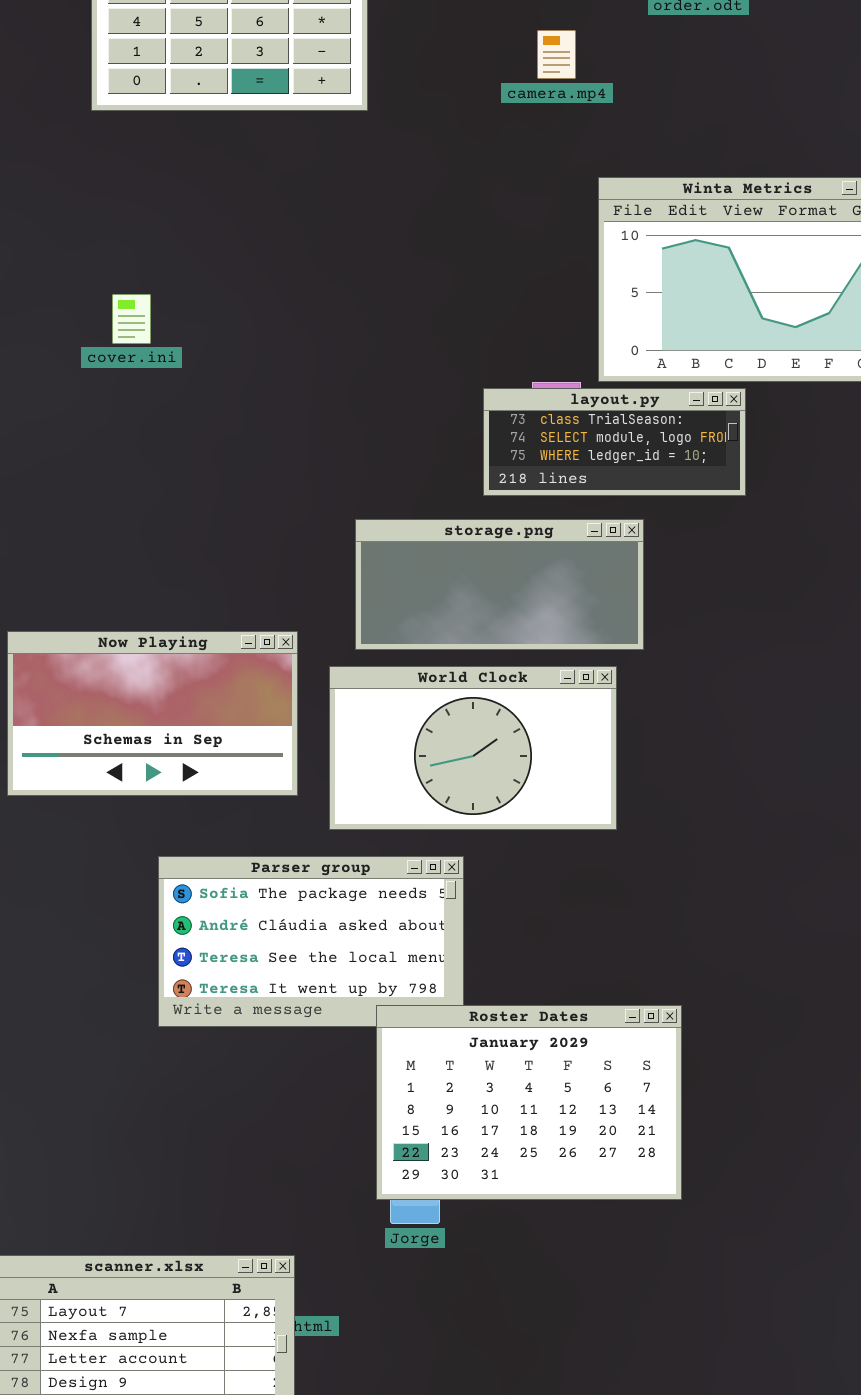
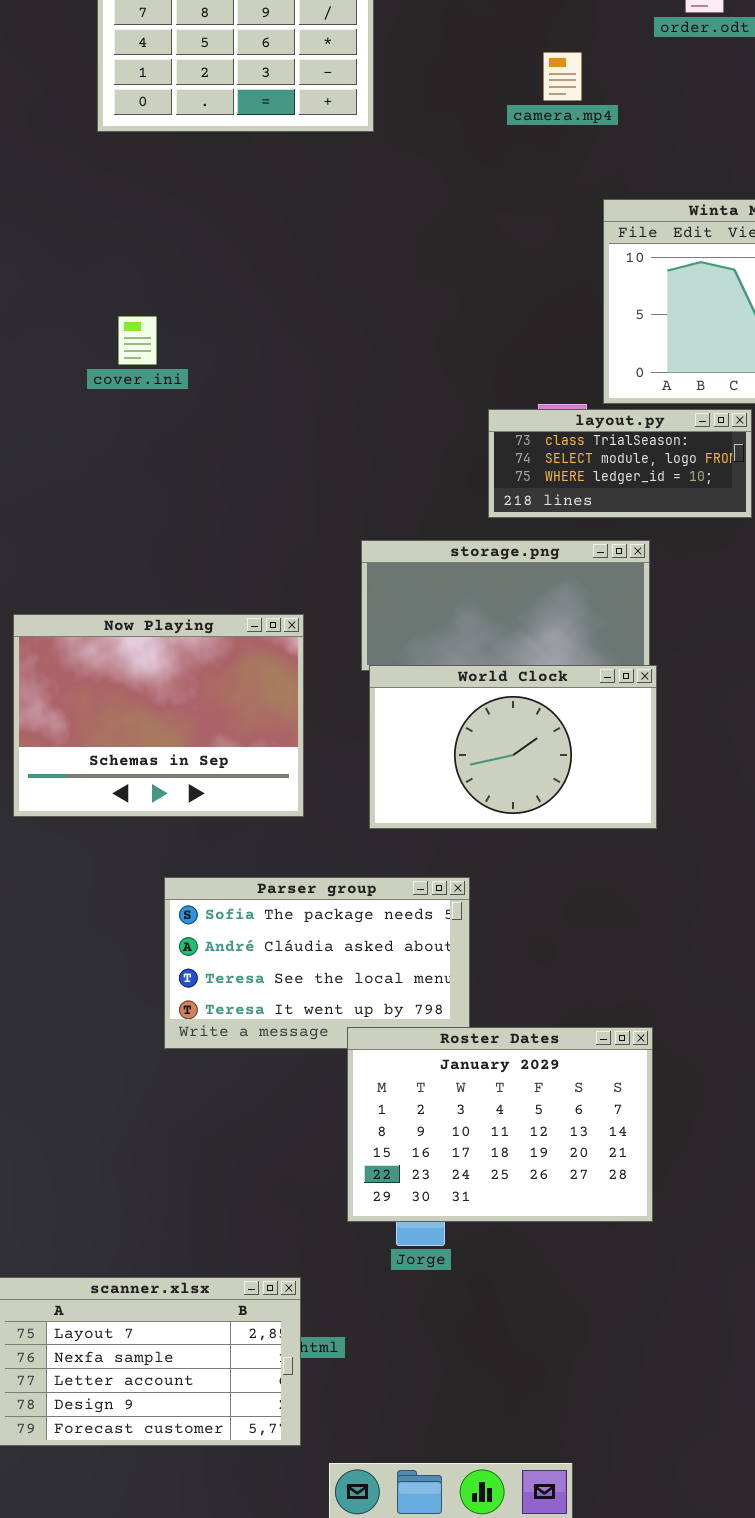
Now Playing: [7,631,298,796] -> [13,614,304,817], resized
World Clock: [329,666,617,830] -> [369,665,657,829], moved
Roster Dates: [376,1005,682,1200] -> [347,1027,653,1222], moved

